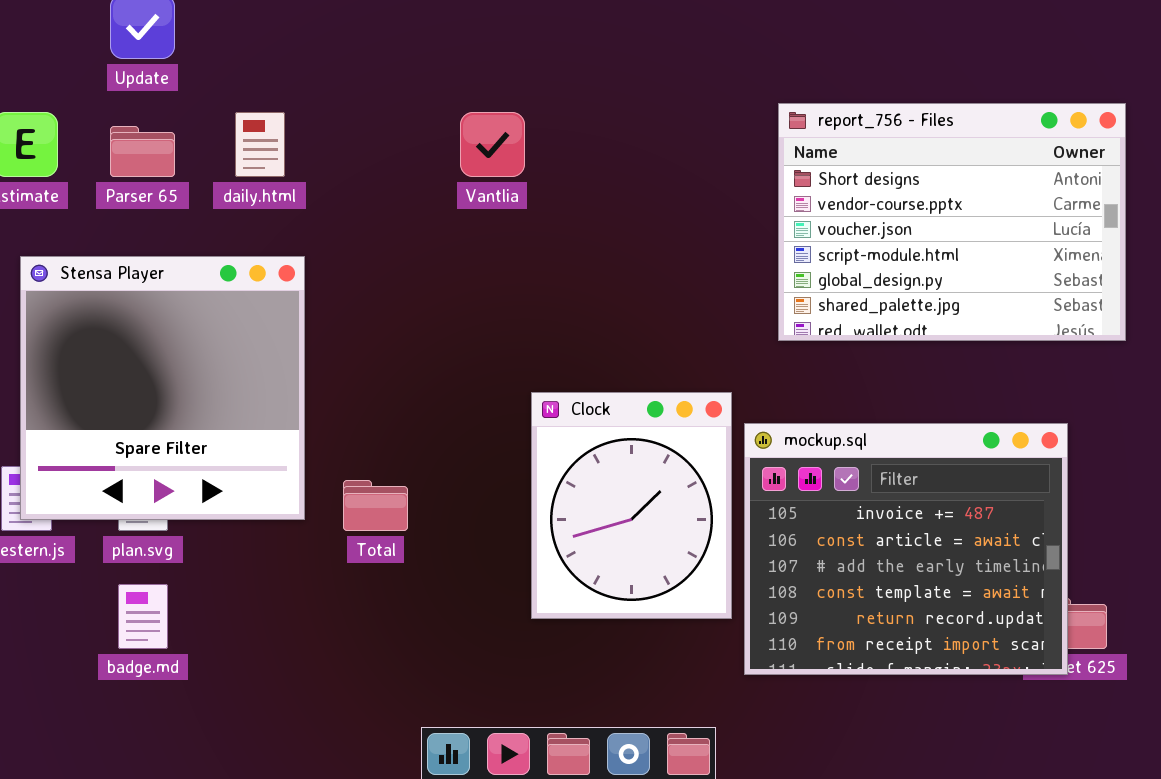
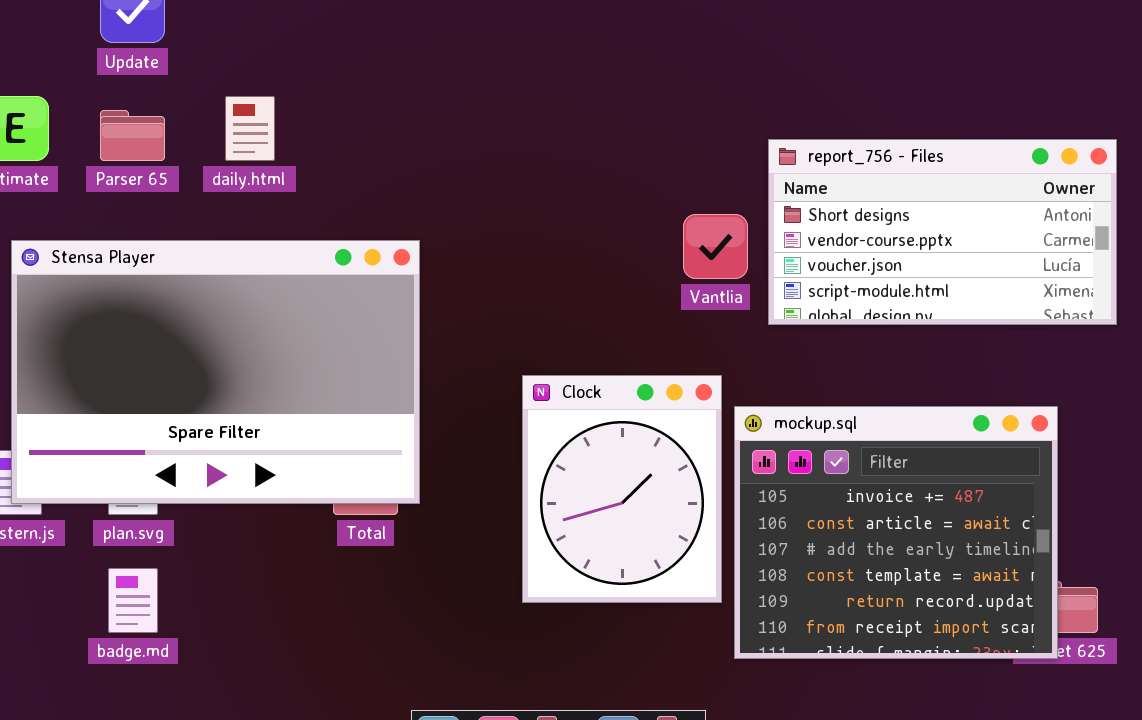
report_756 - Files: [778,103,1126,341] -> [768,139,1117,325], resized
Vantlia: [460,112,525,177] -> [683,214,748,279], moved
Stensa Player: [20,256,305,520] -> [11,240,420,504], resized

